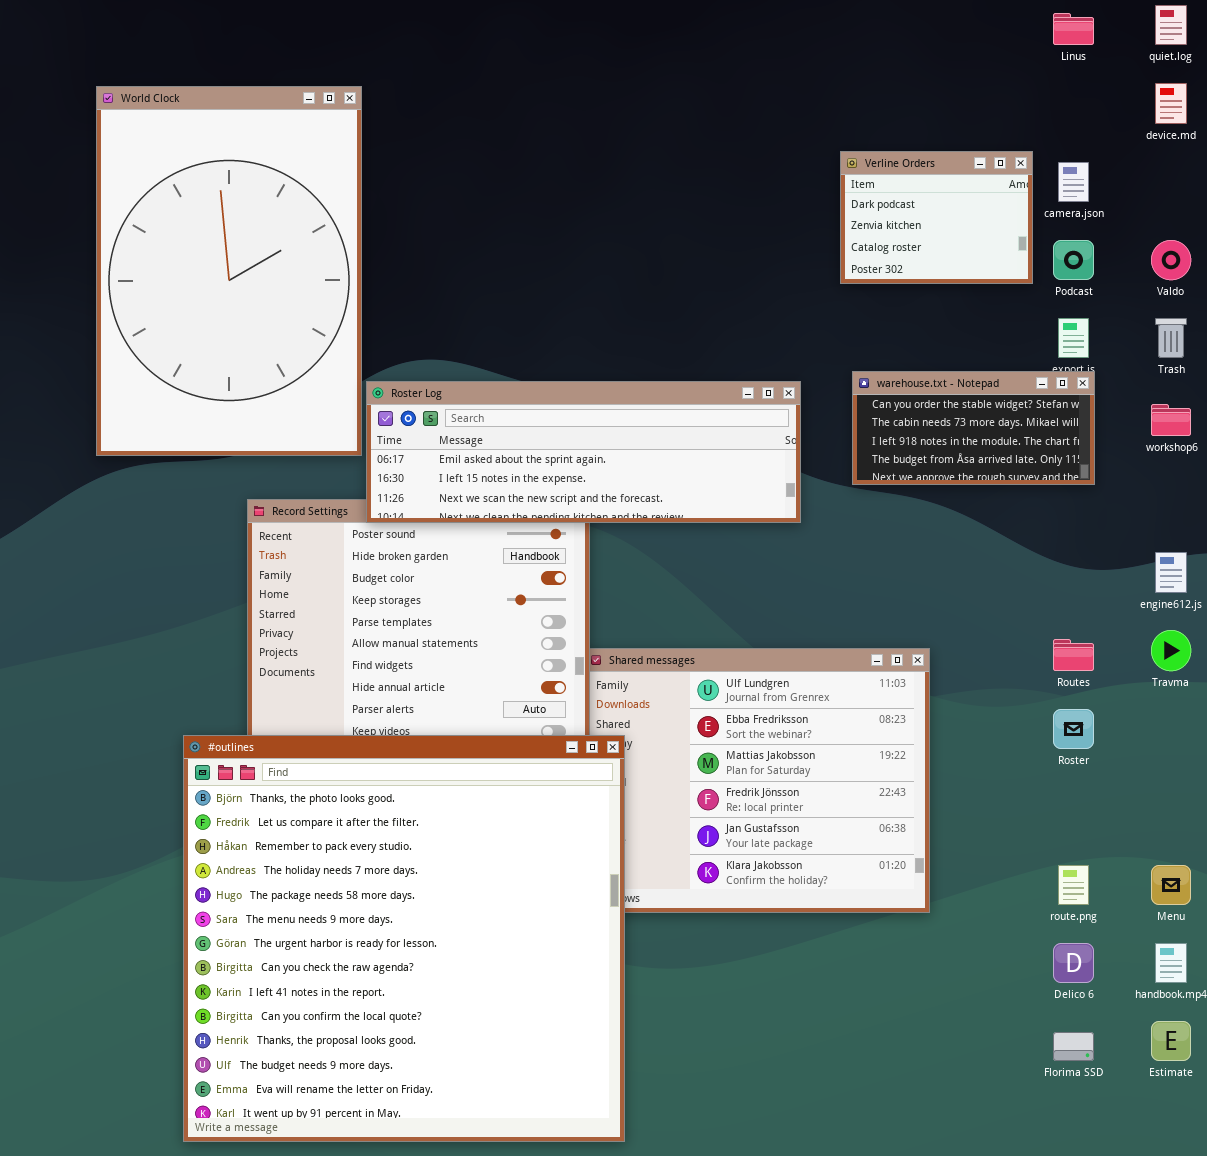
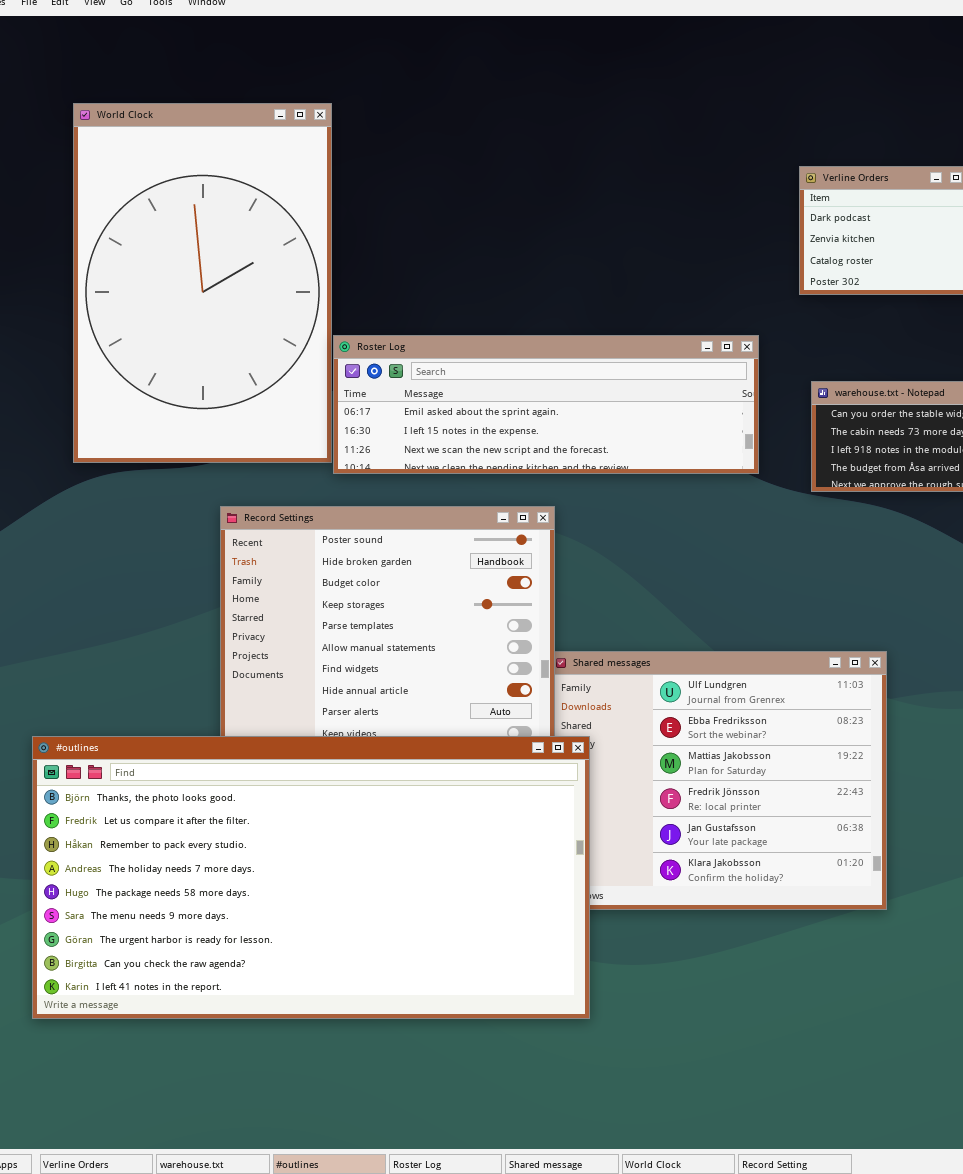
Roster Log: [366,381,801,523] -> [333,335,759,474], moved
#outlines: [183,735,625,1142] -> [32,736,590,1019], resized

